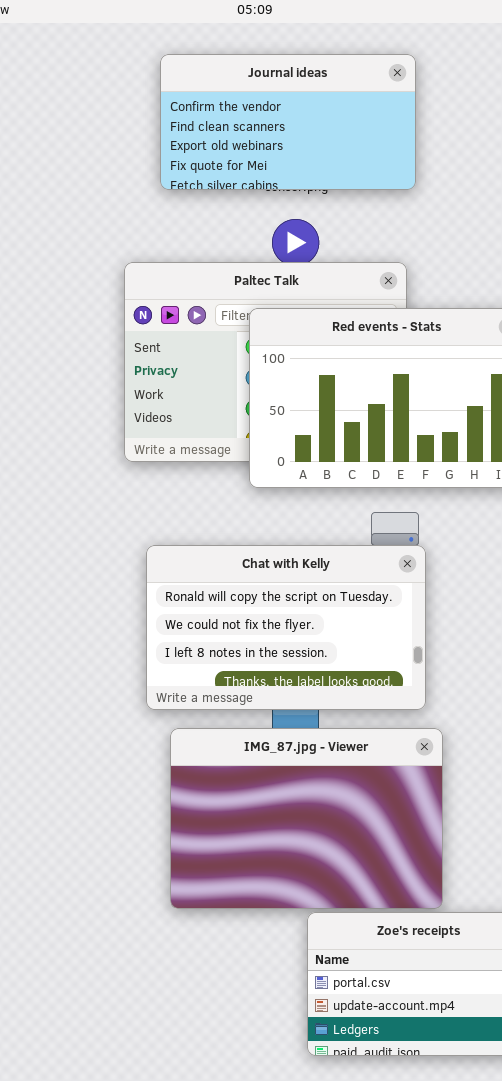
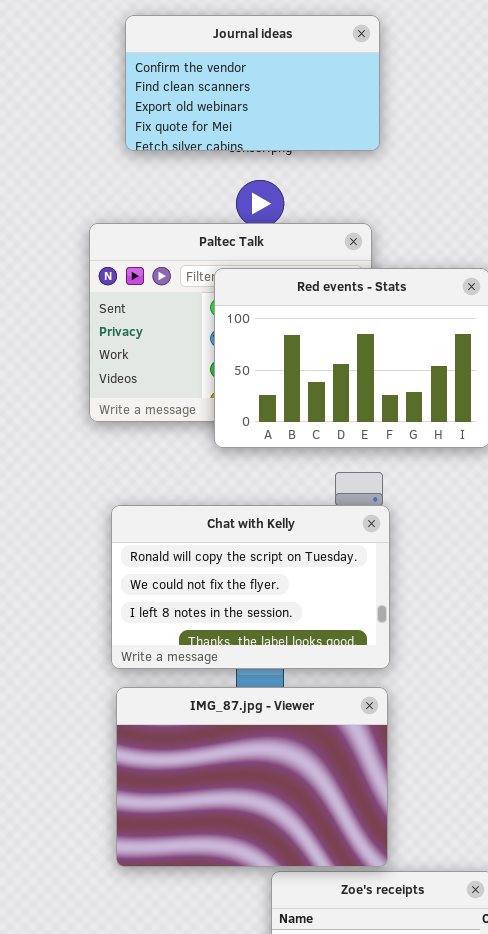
IMG_87.jpg - Viewer: [170,728,443,909] -> [116,687,388,867], moved

